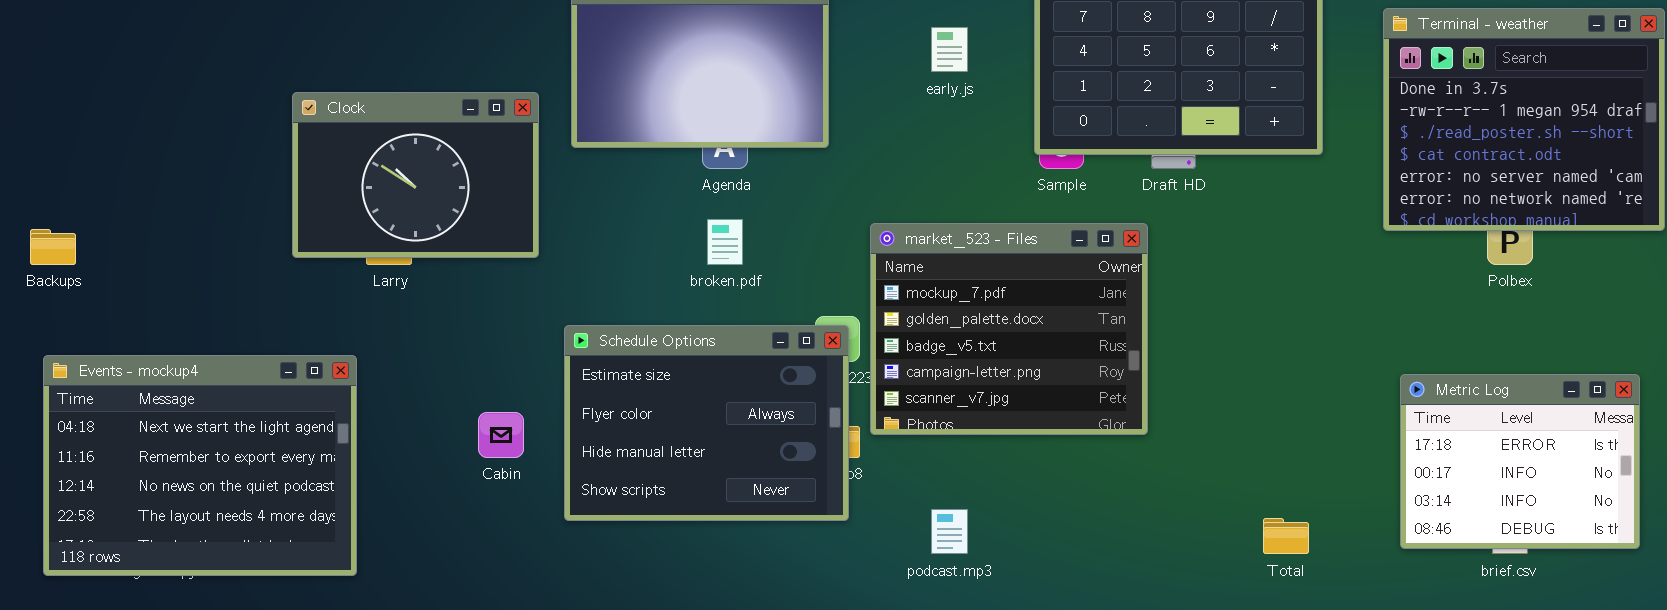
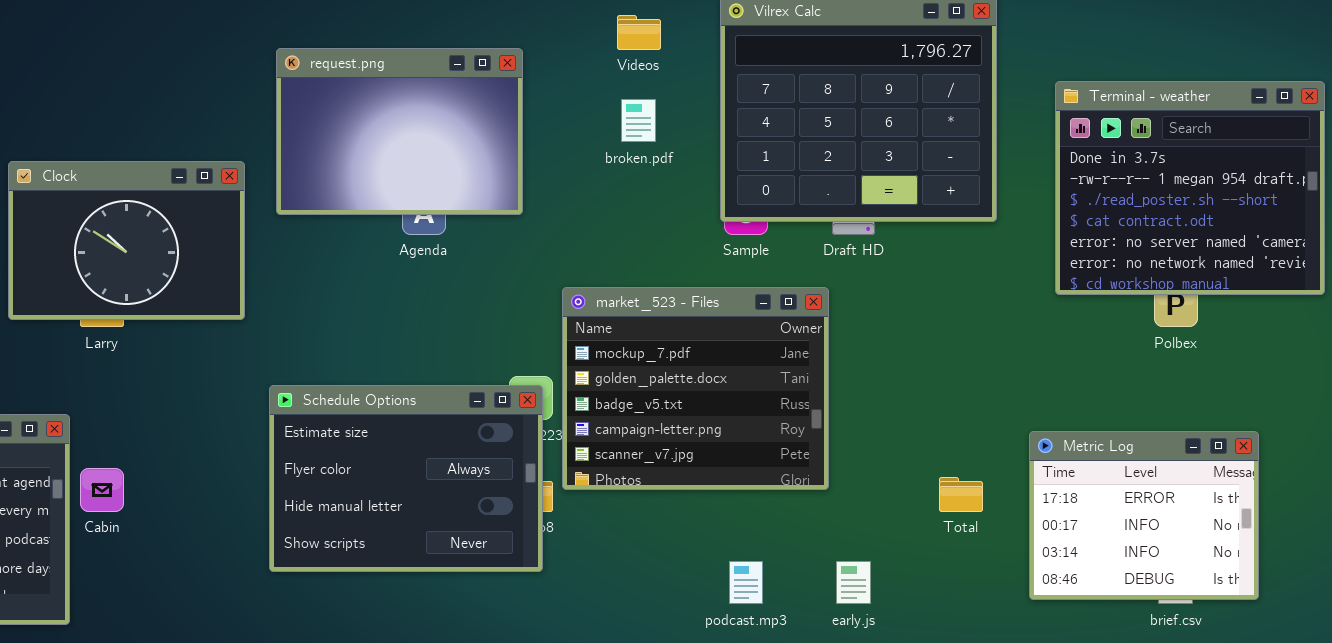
early.js: [931,27,968,72] -> [836,561,871,604], moved
broken.pdf: [707,219,743,265] -> [621,99,656,142], moved
Metric Log: [1400,374,1640,549] -> [1029,431,1259,600], moved
Cabin: [478,412,524,458] -> [80,468,124,512], moved
podcast.mp3: [931,509,968,554] -> [729,561,763,604], moved
Total: [1263,518,1309,554] -> [939,477,983,512], moved

